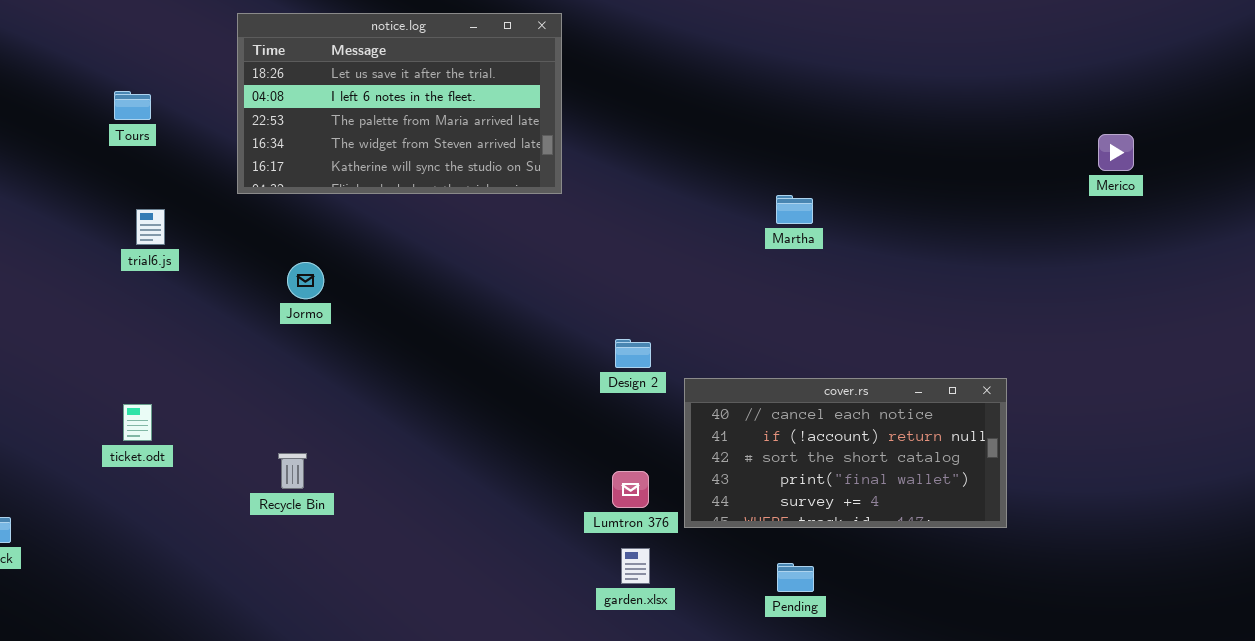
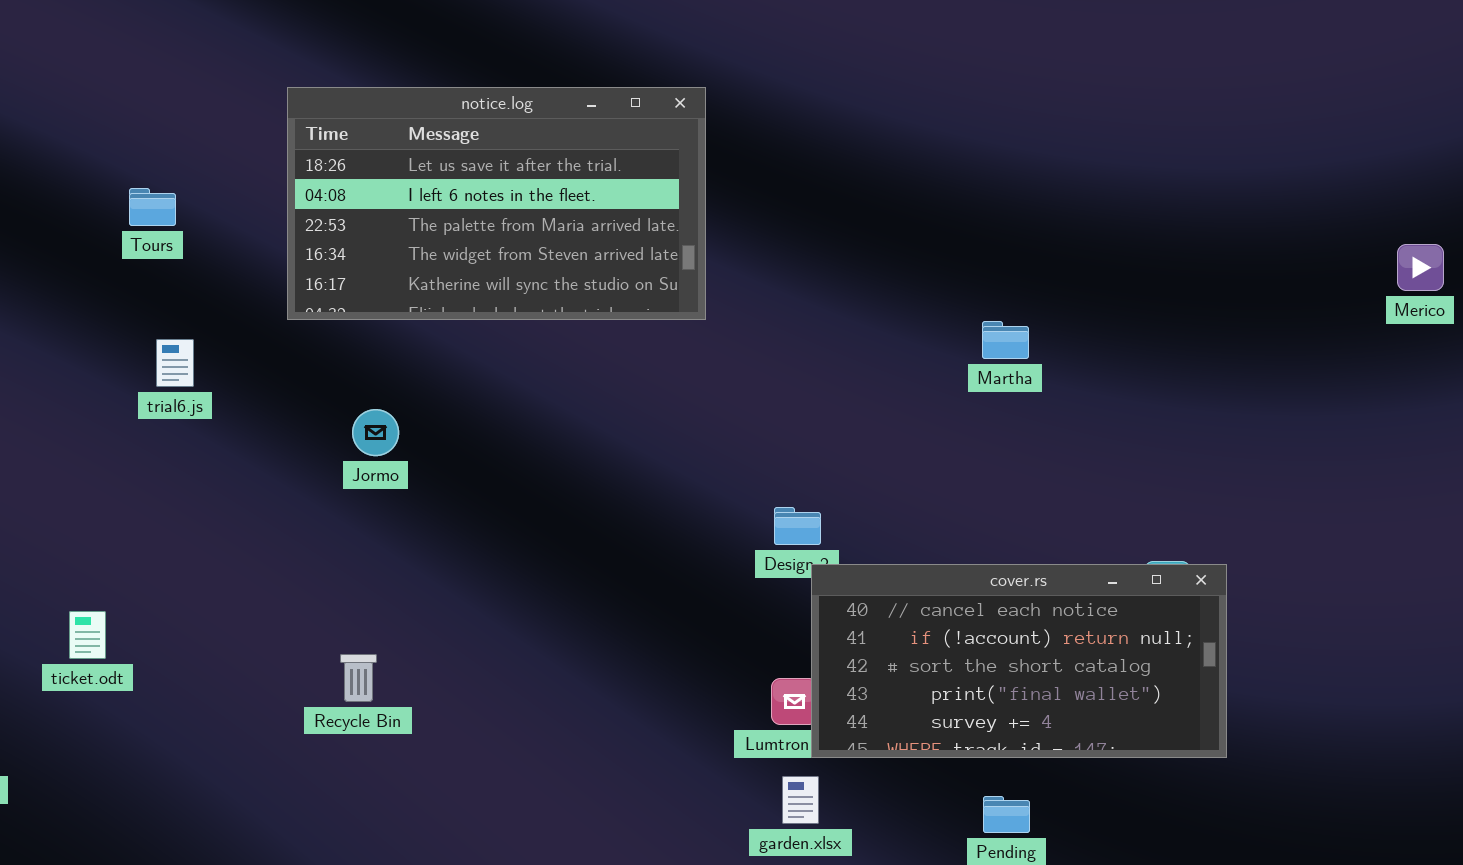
cover.rs: [684,378,1007,528] -> [811,564,1227,758], moved
ticket.odt: [123,404,152,441] -> [69,611,106,659], moved

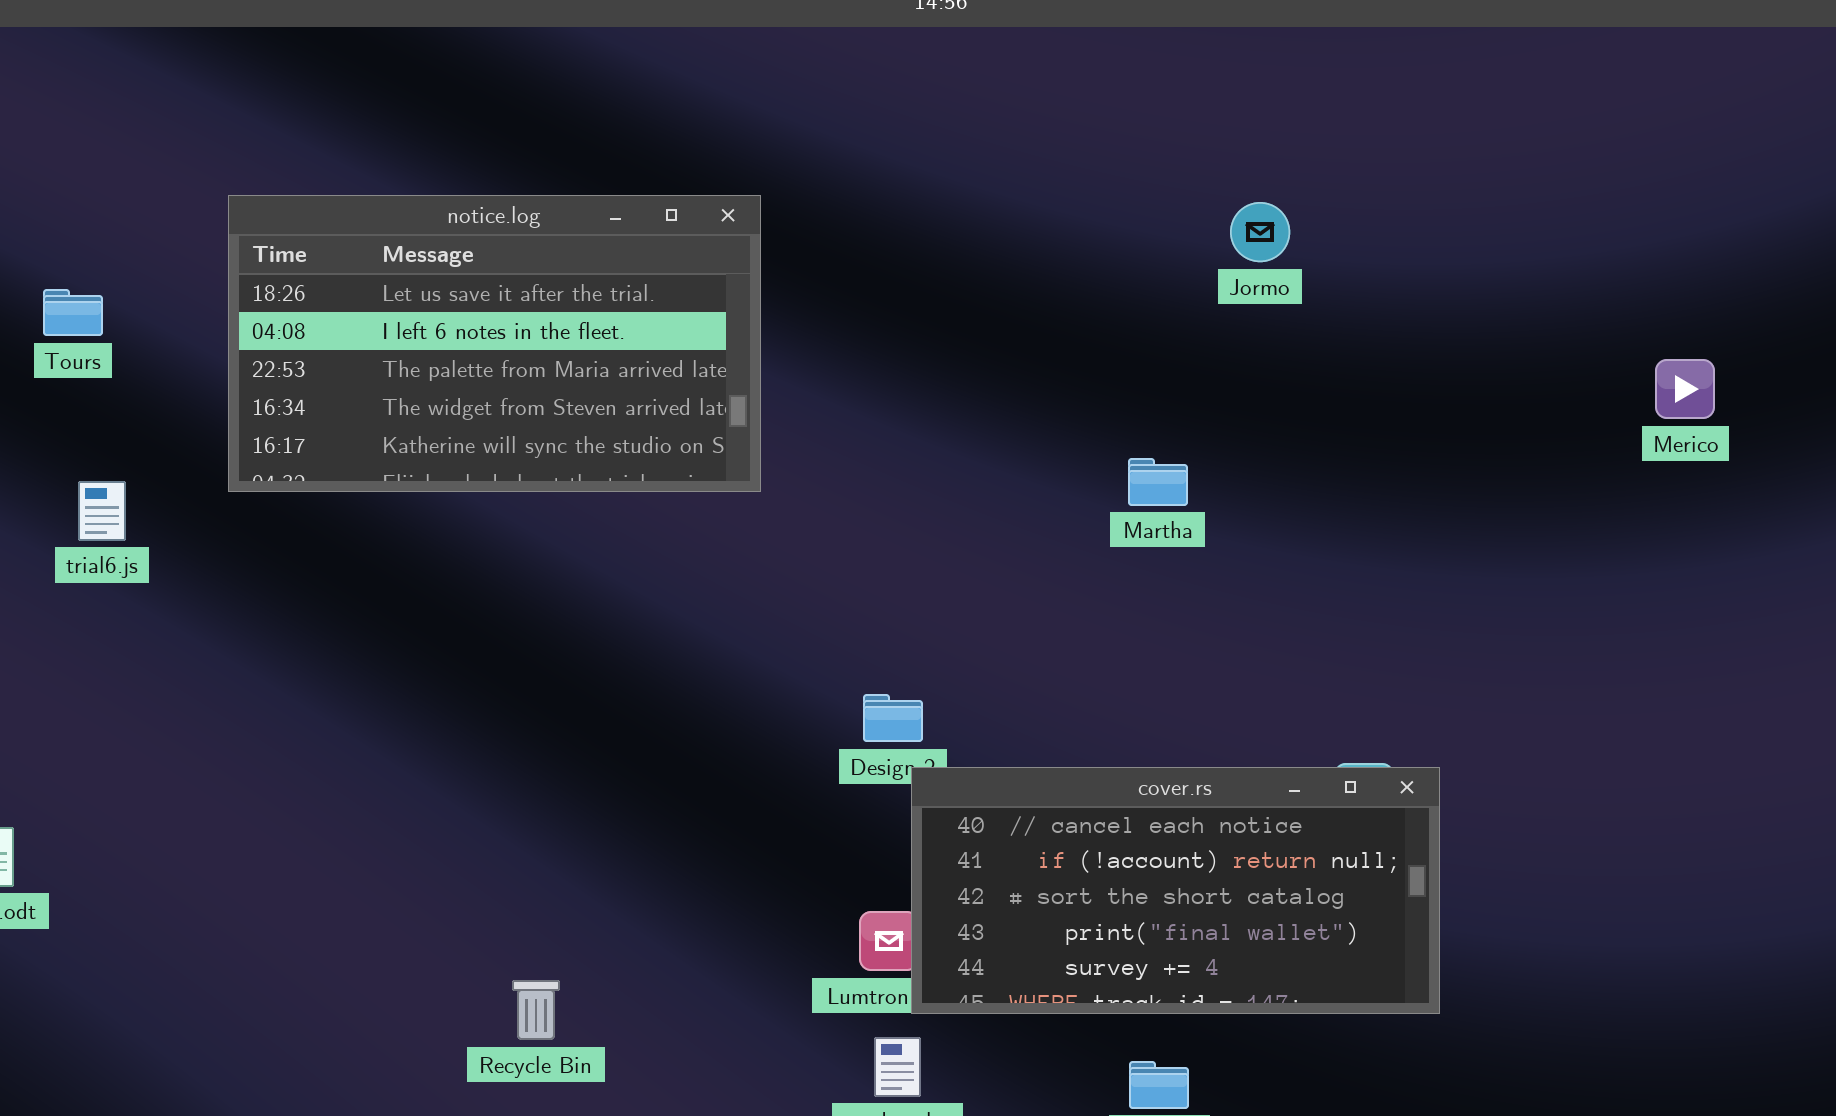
notice.log: [287,87,706,320] -> [228,195,761,492], moved
Jormo: [352,409,399,456] -> [1230,202,1290,262], moved
Recycle Bin: [340,654,377,702] -> [512,980,560,1040], moved

